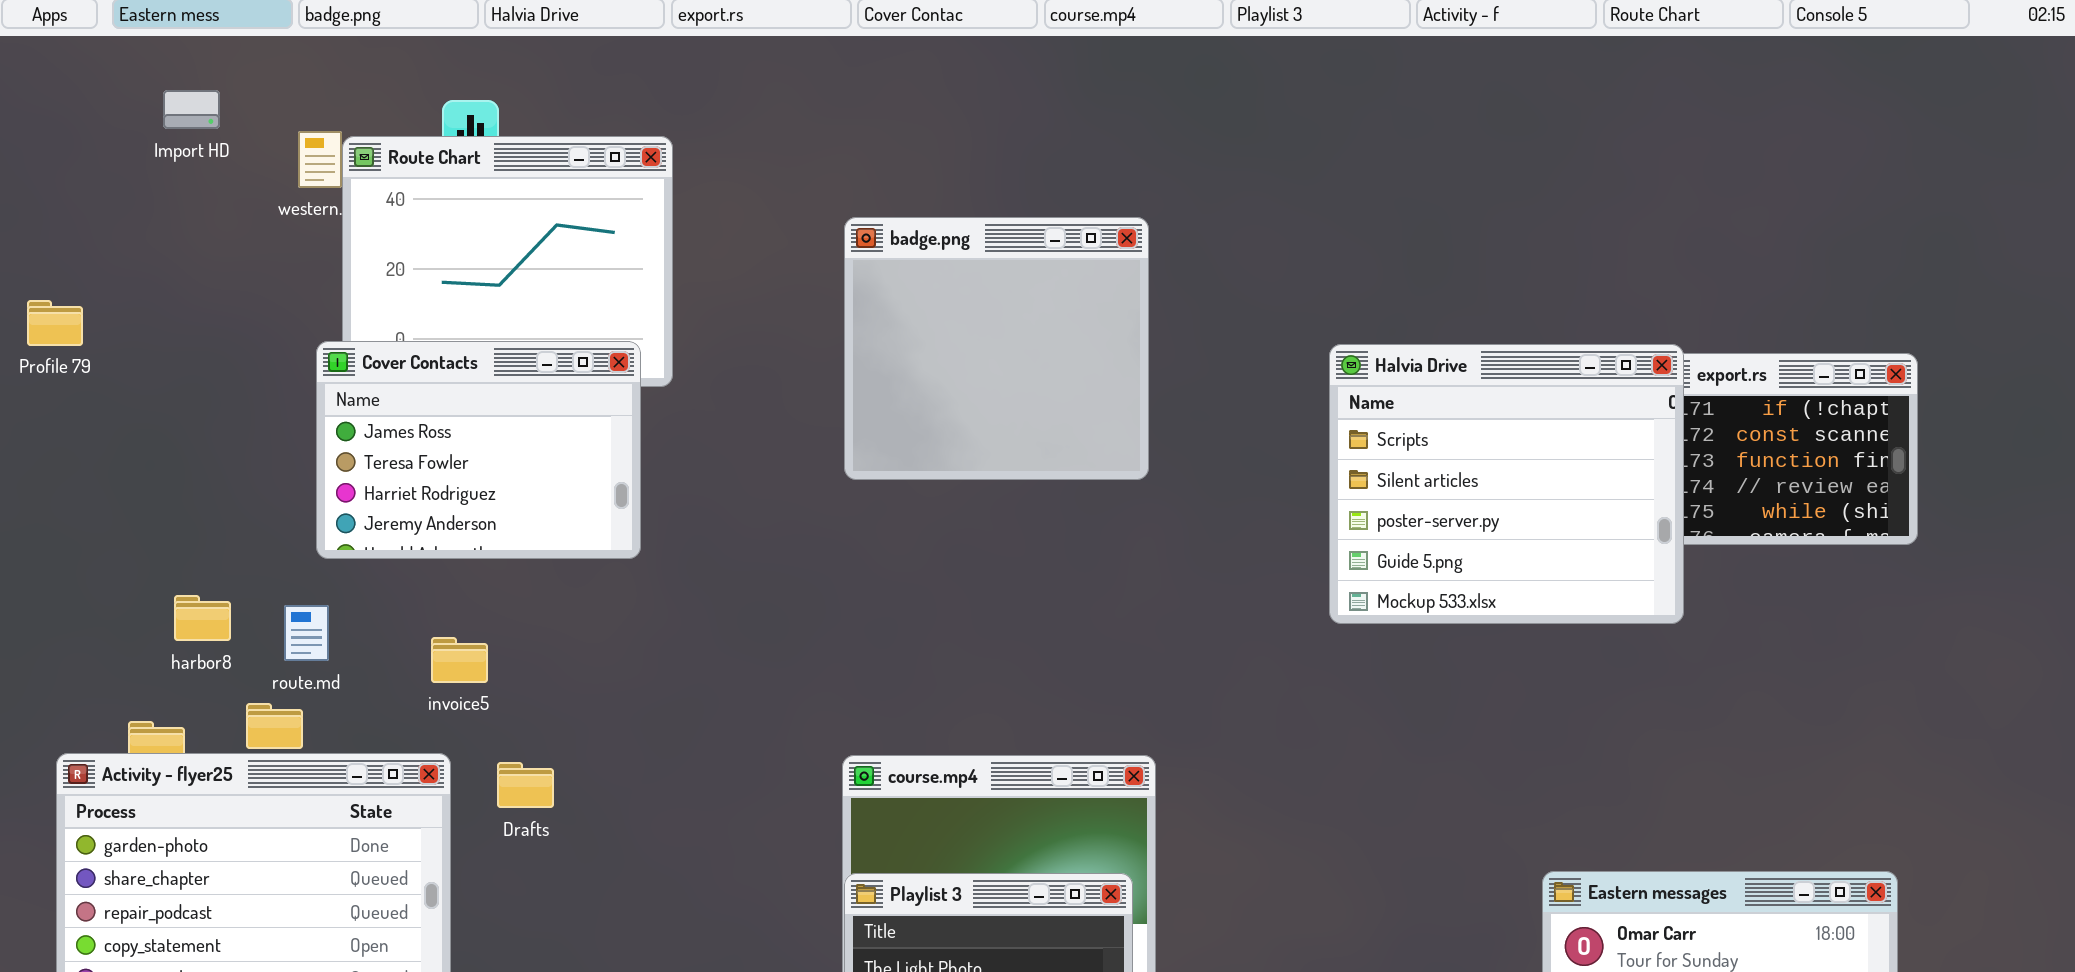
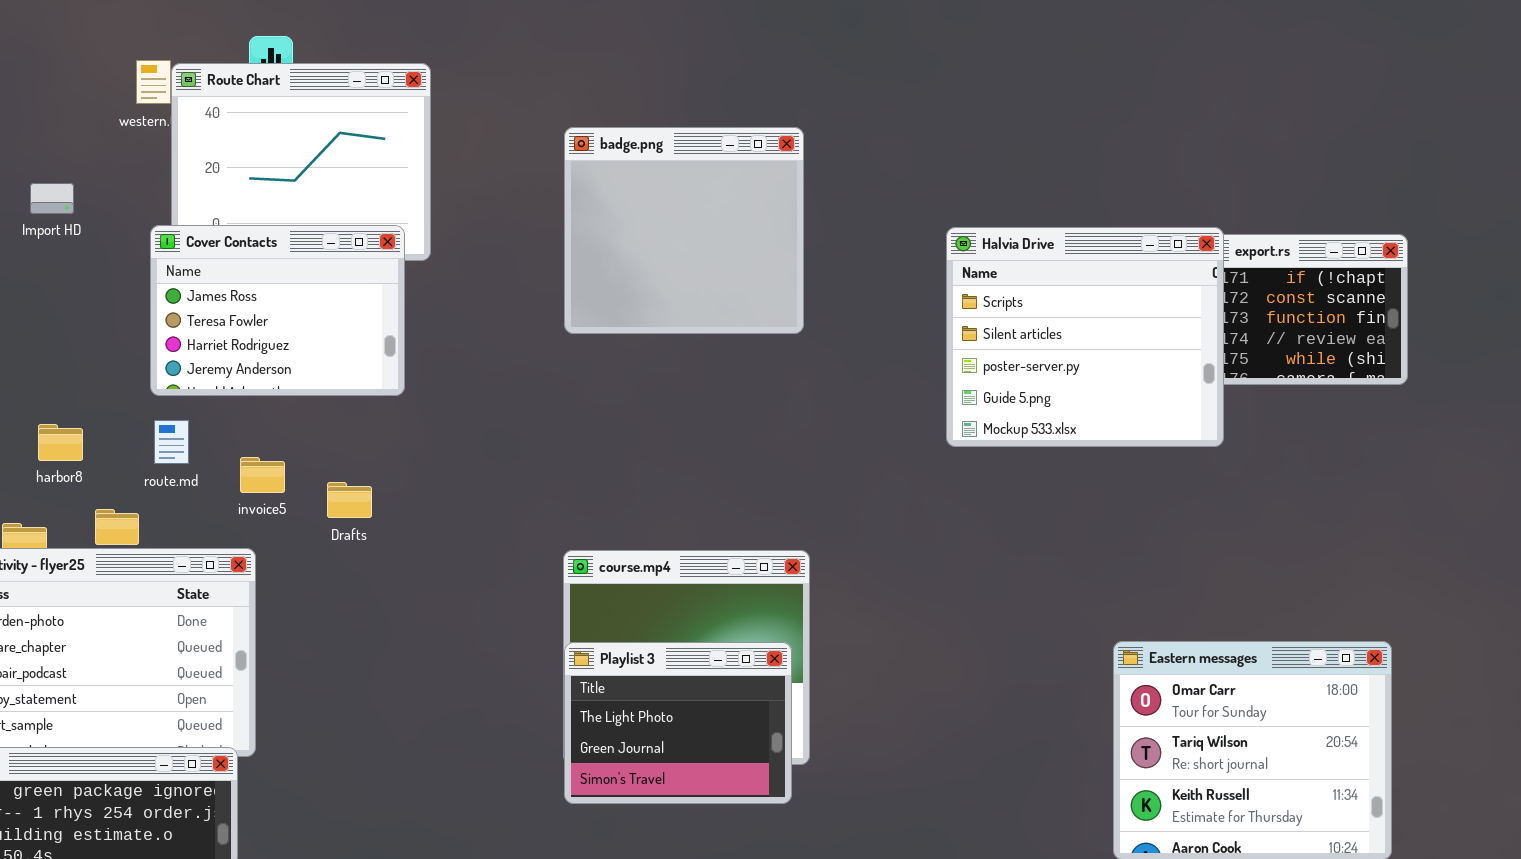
Import HD: [163,90,220,129] -> [30,183,74,214], moved
route.md: [284,605,329,661] -> [154,420,189,464], moved
Drafts: [497,762,554,808] -> [327,482,372,518], moved

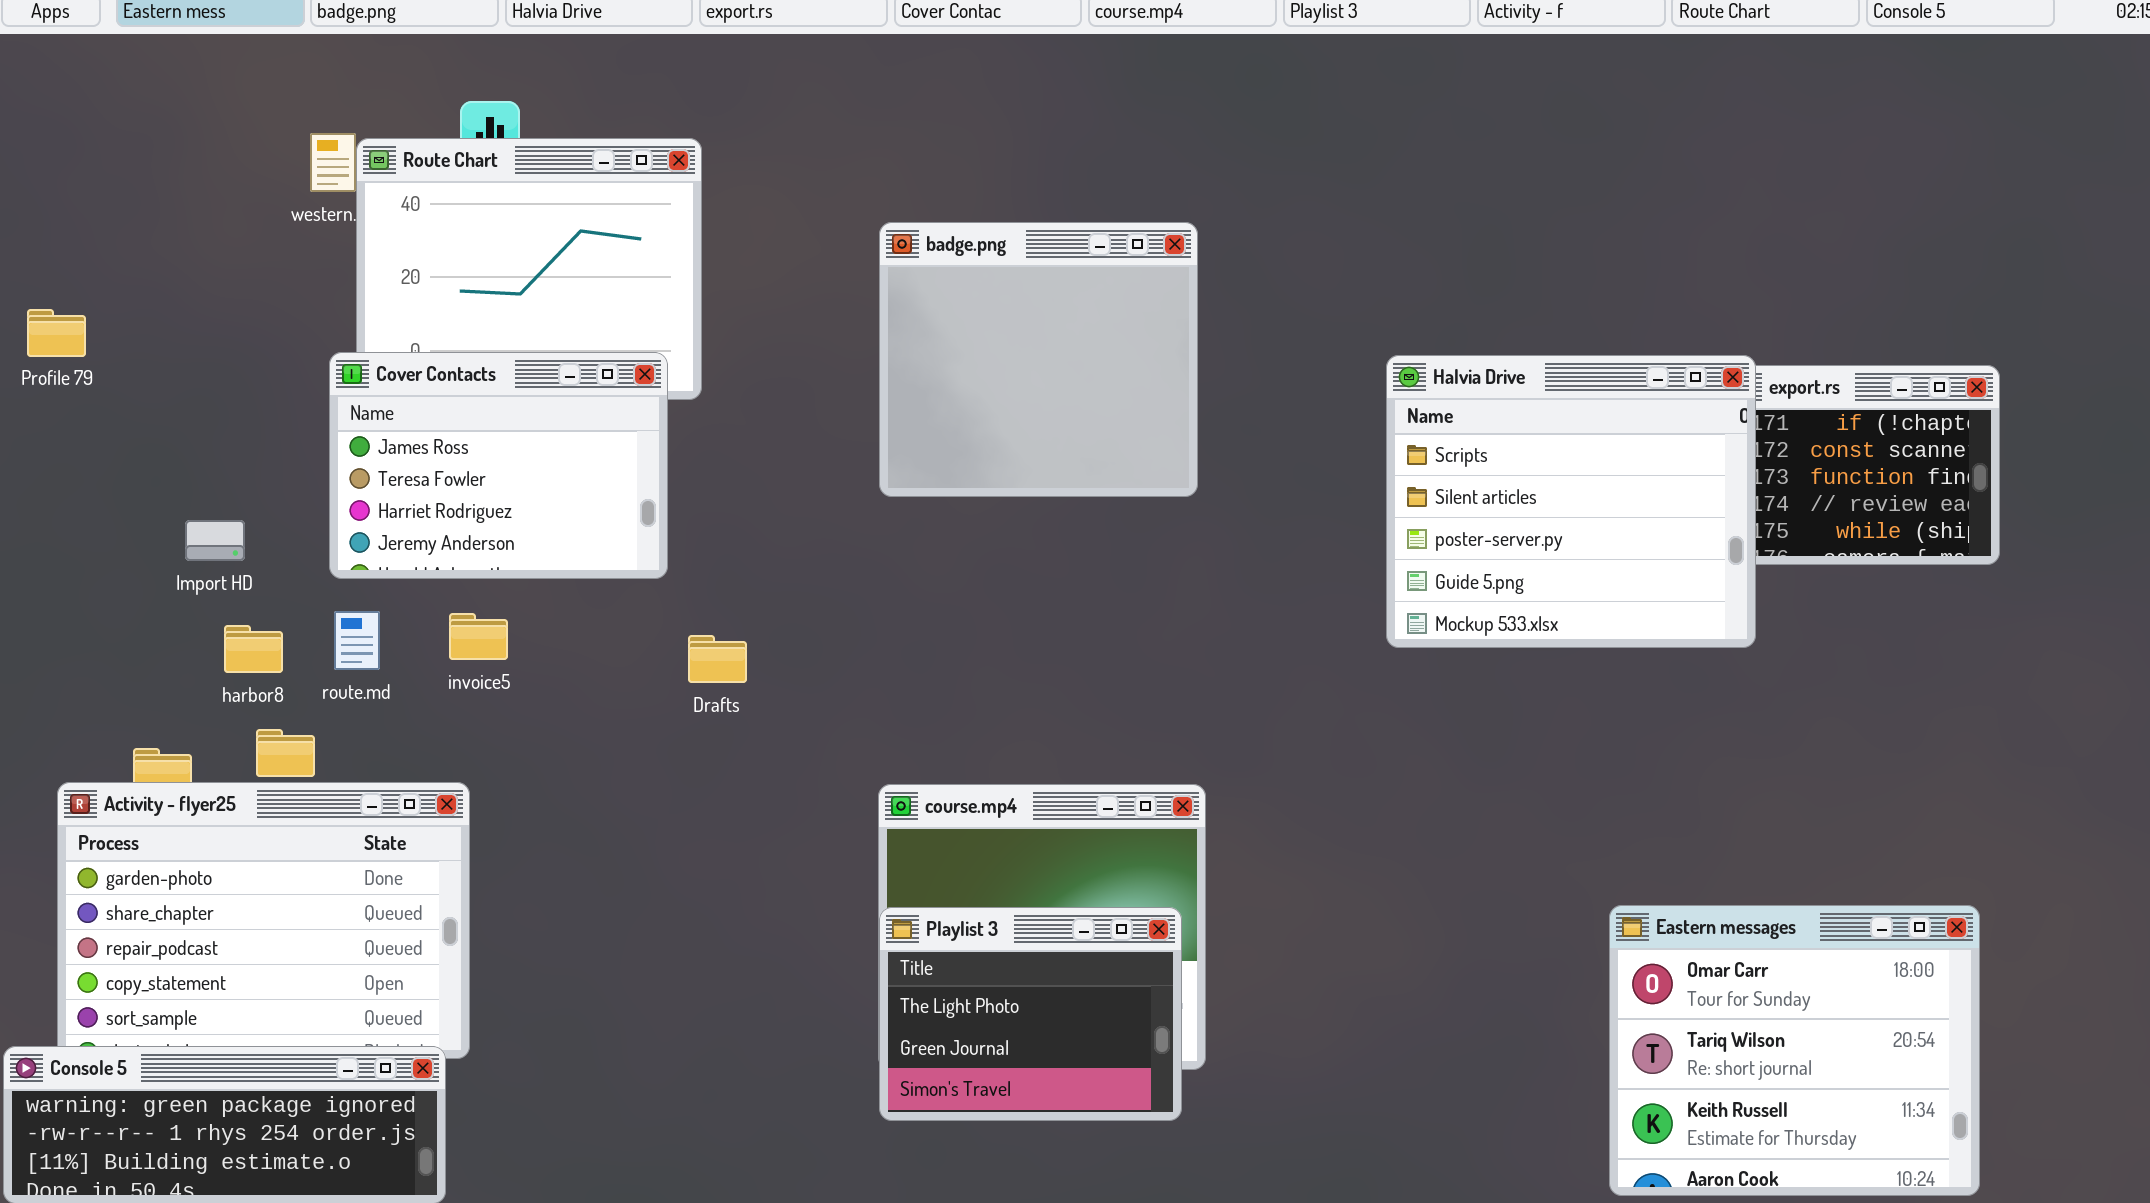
Import HD: [30,183,74,214] -> [185,520,245,561], moved
harbor8: [38,424,83,461] -> [224,625,283,673], moved
invoice5: [240,457,285,493] -> [449,613,508,660], moved
Drafts: [327,482,372,518] -> [688,635,747,683], moved

